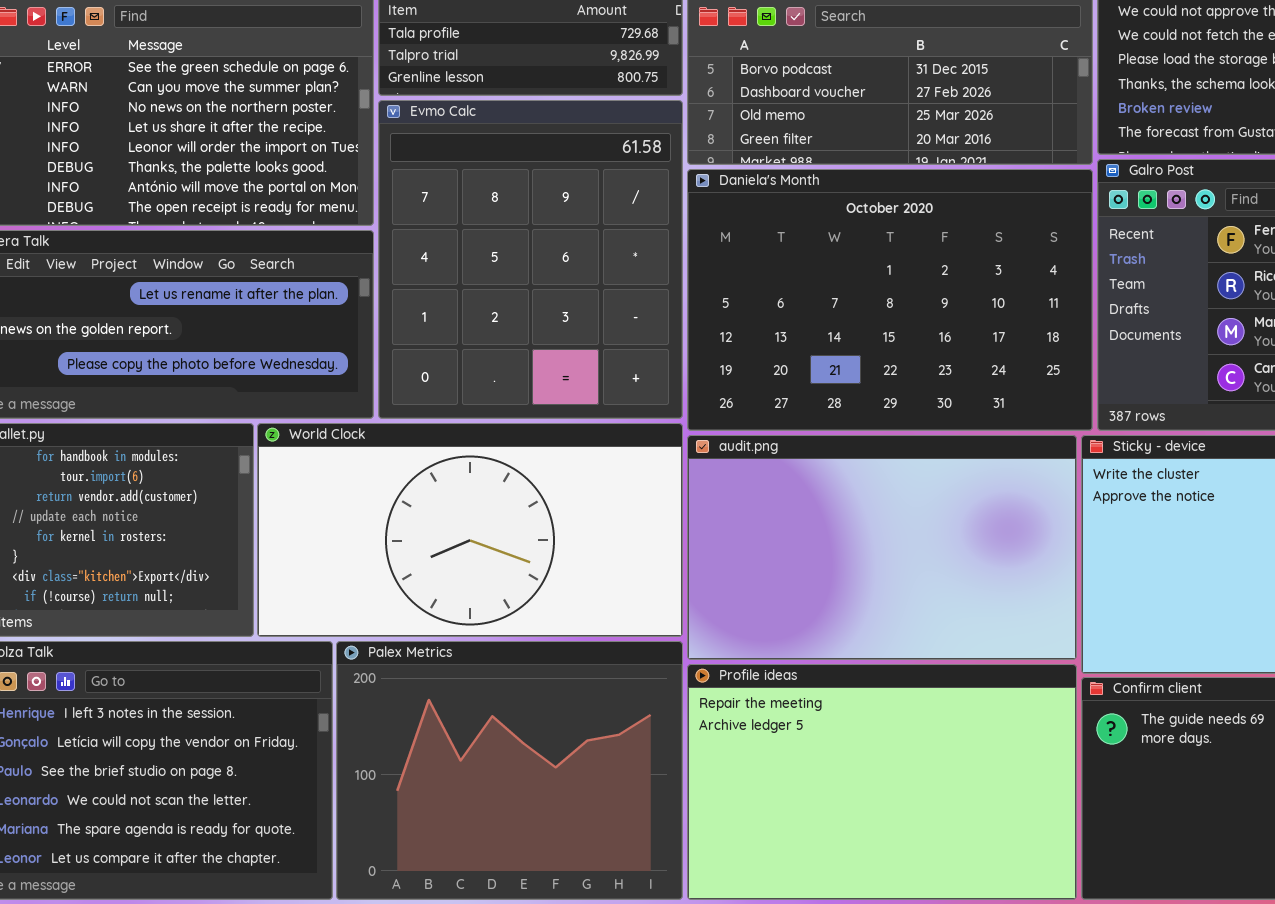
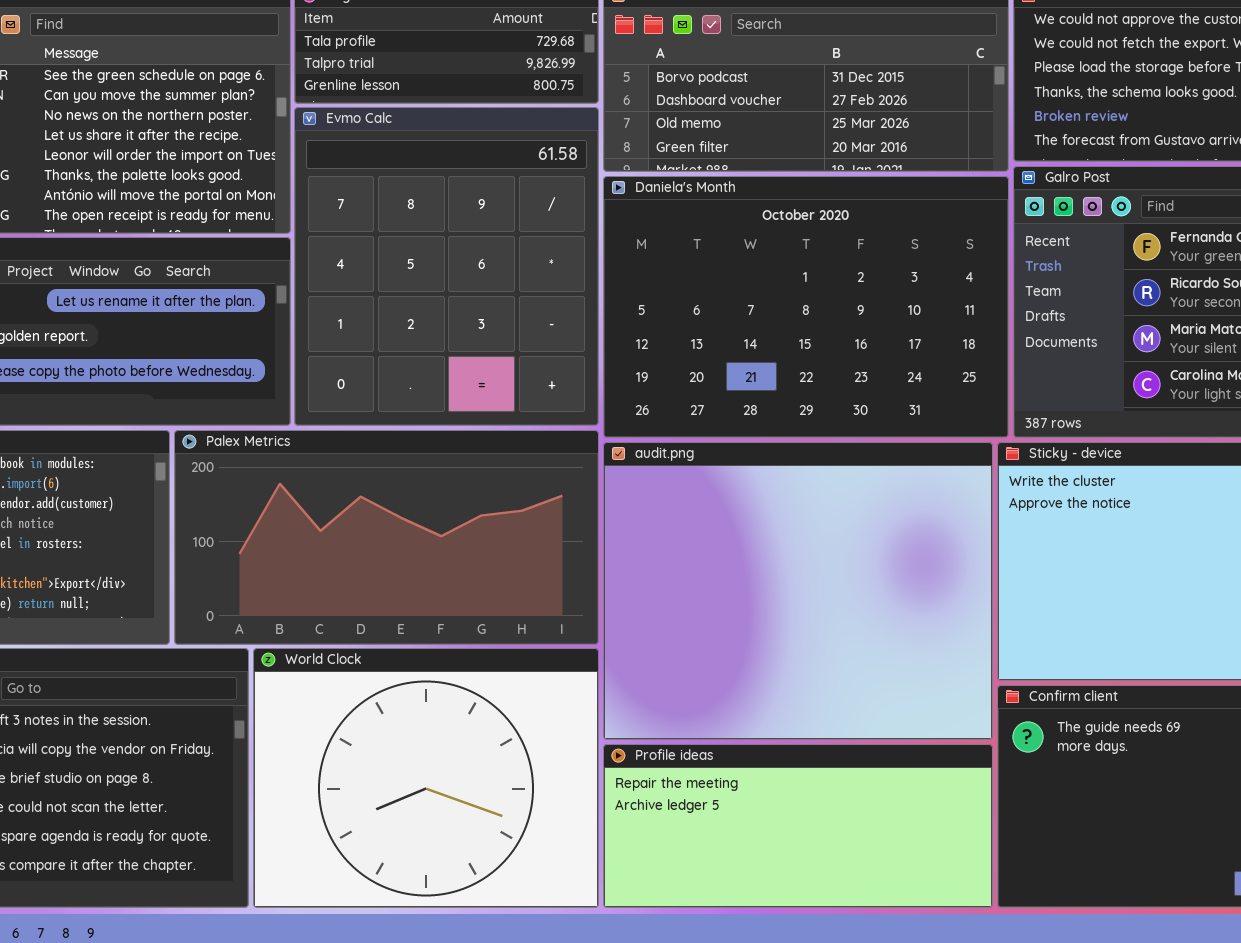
World Clock: [257,423,683,637] -> [253,648,599,908], moved, resized
audit.png: [687,435,1077,660] -> [603,442,993,740], resized
Palex Metrics: [336,641,683,900] -> [174,430,599,645], moved, resized
Profile ideas: [687,664,1077,900] -> [603,744,993,908], resized

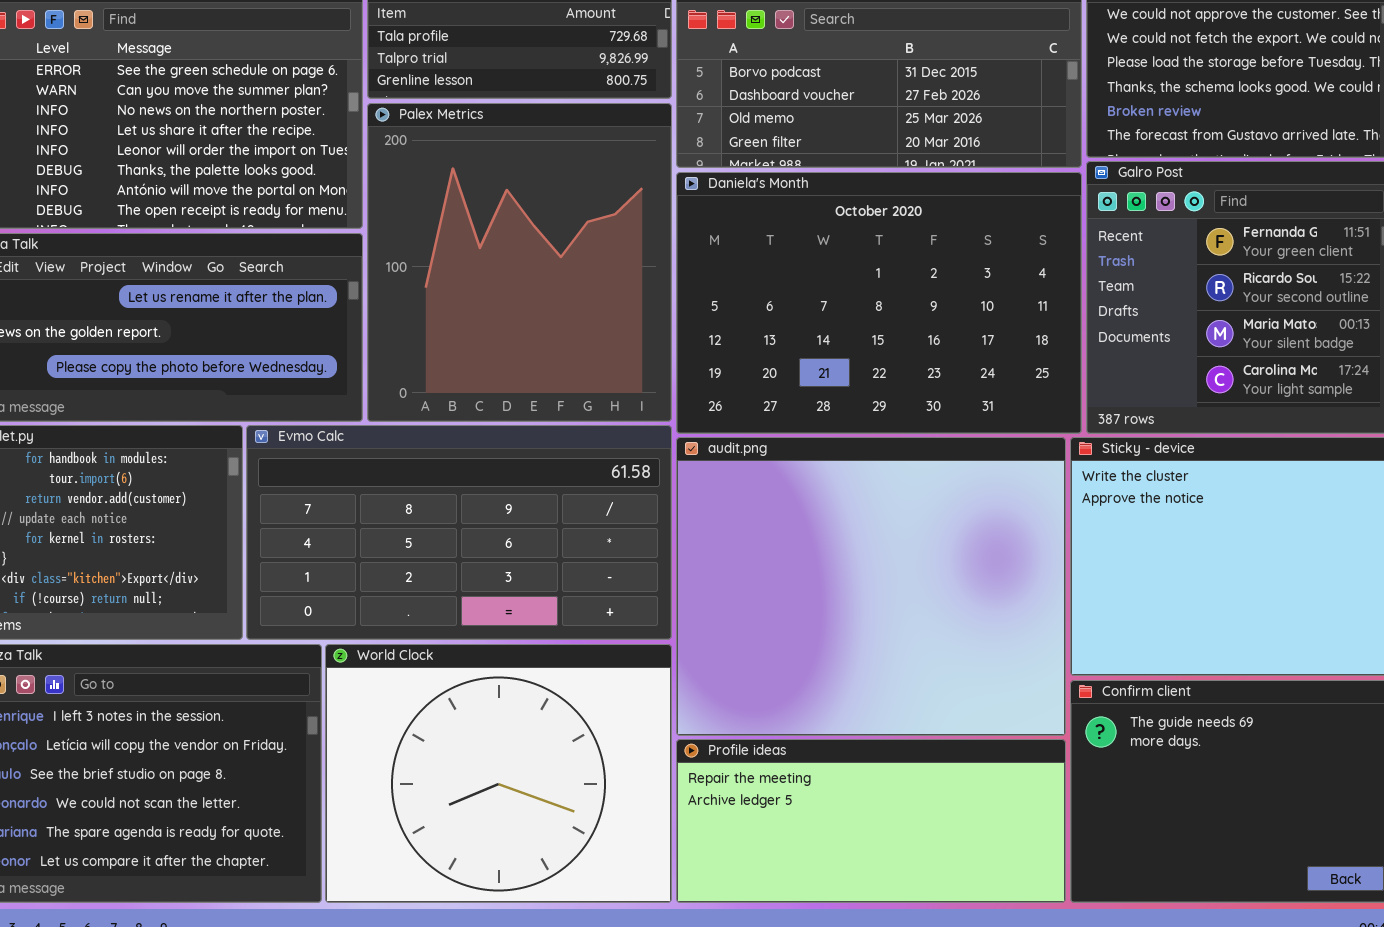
Evmo Calc: [294,107,599,426] -> [246,425,672,640], moved, resized
Palex Metrics: [174,430,599,645] -> [367,103,672,422], moved, resized

